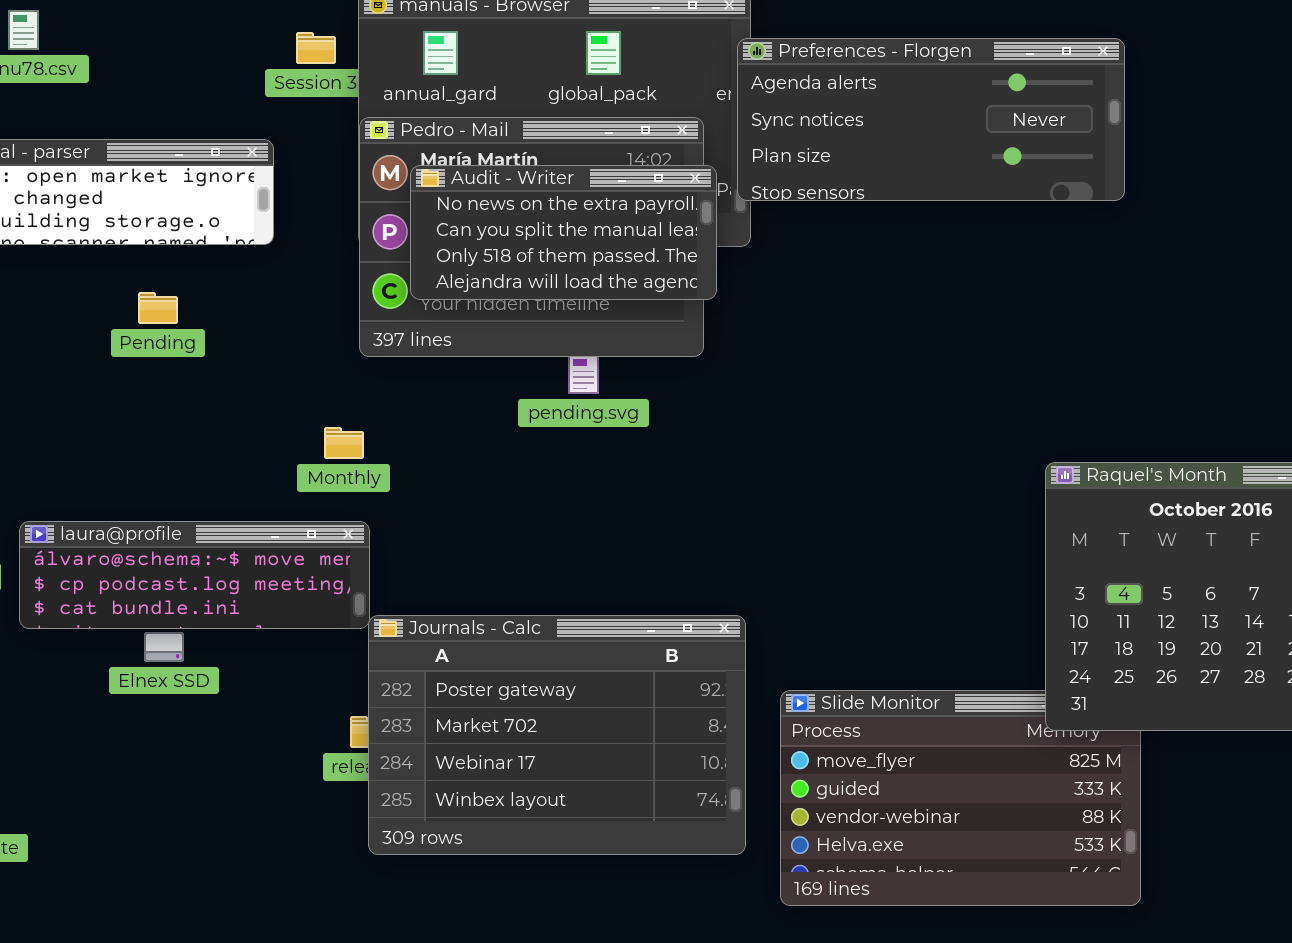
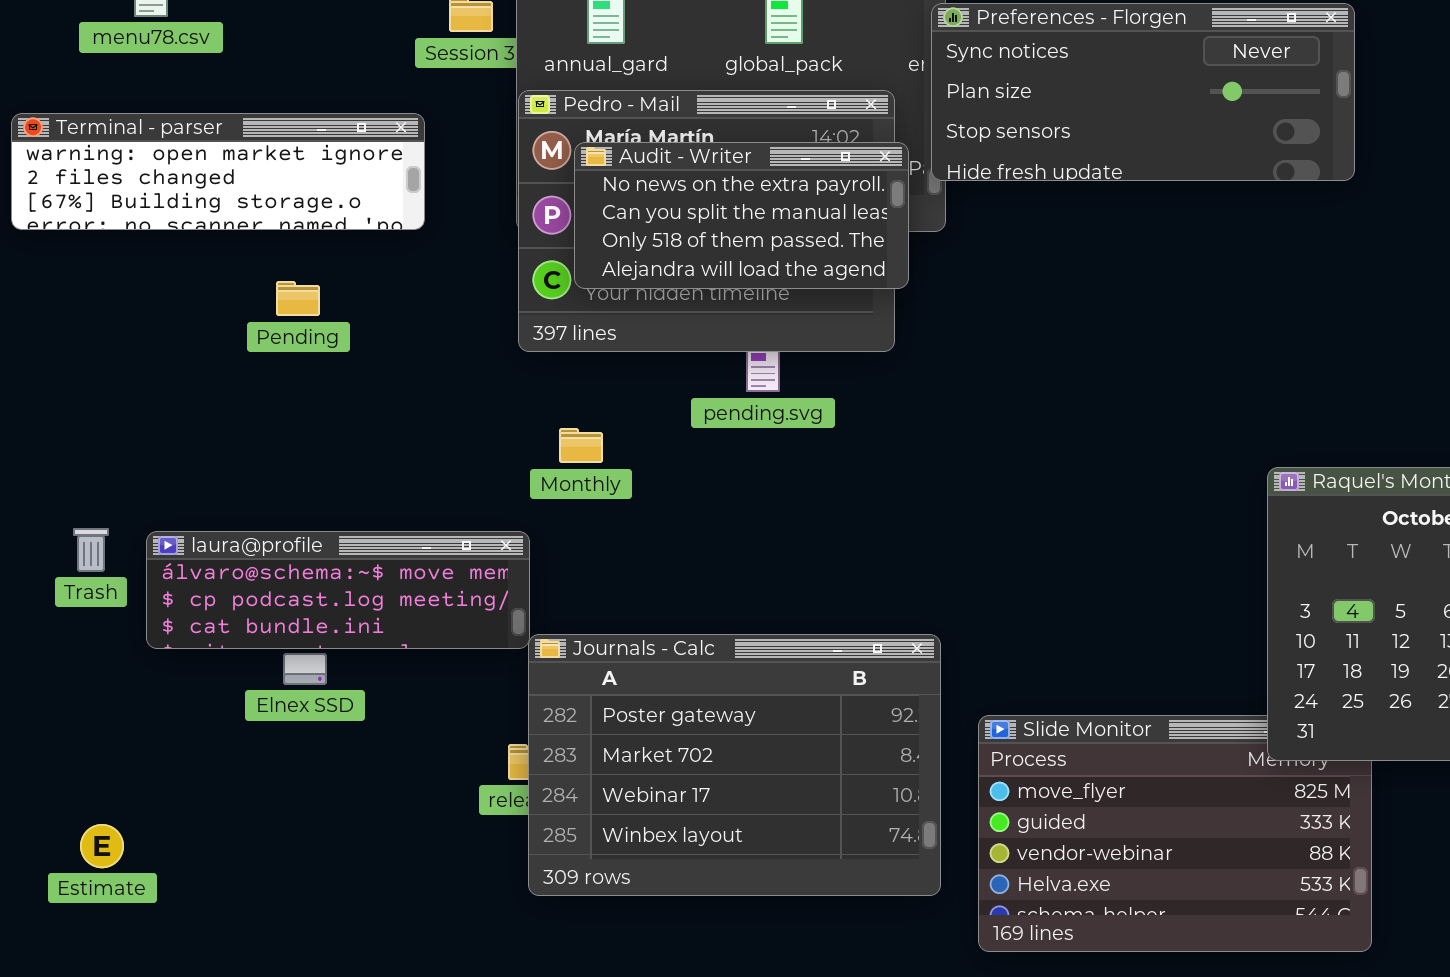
Preferences - Florgen: [737,38,1125,201] -> [931,3,1355,181], scrolled down 1 row
Monthly: [324,427,364,459] -> [559,428,603,463], moved

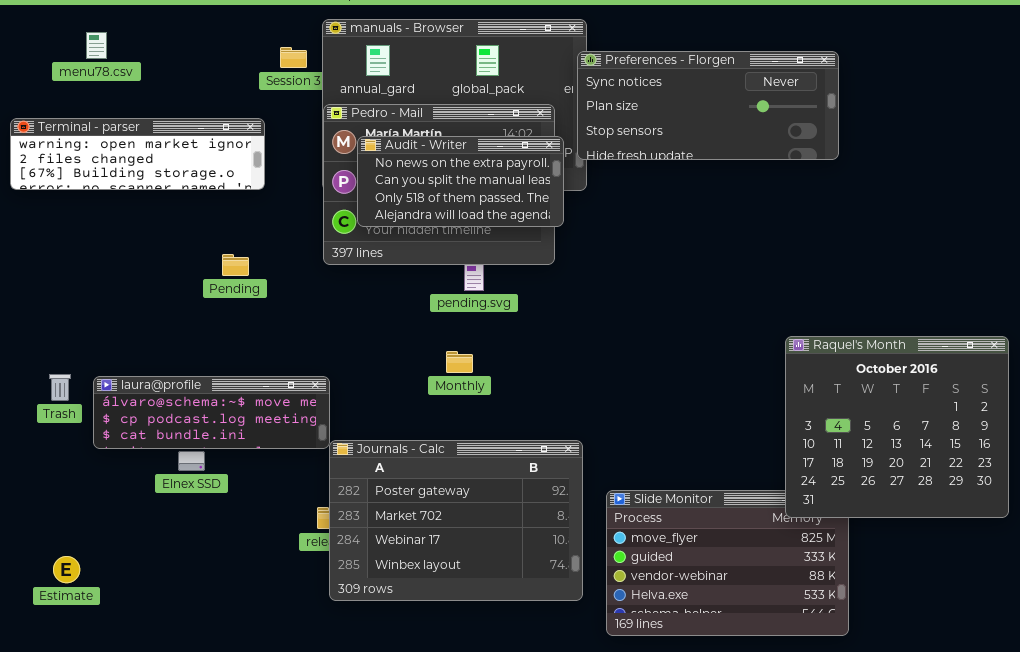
Pending: [276,281,320,316] -> [222,254,249,276], moved
Monthly: [559,428,603,463] -> [446,351,473,373], moved

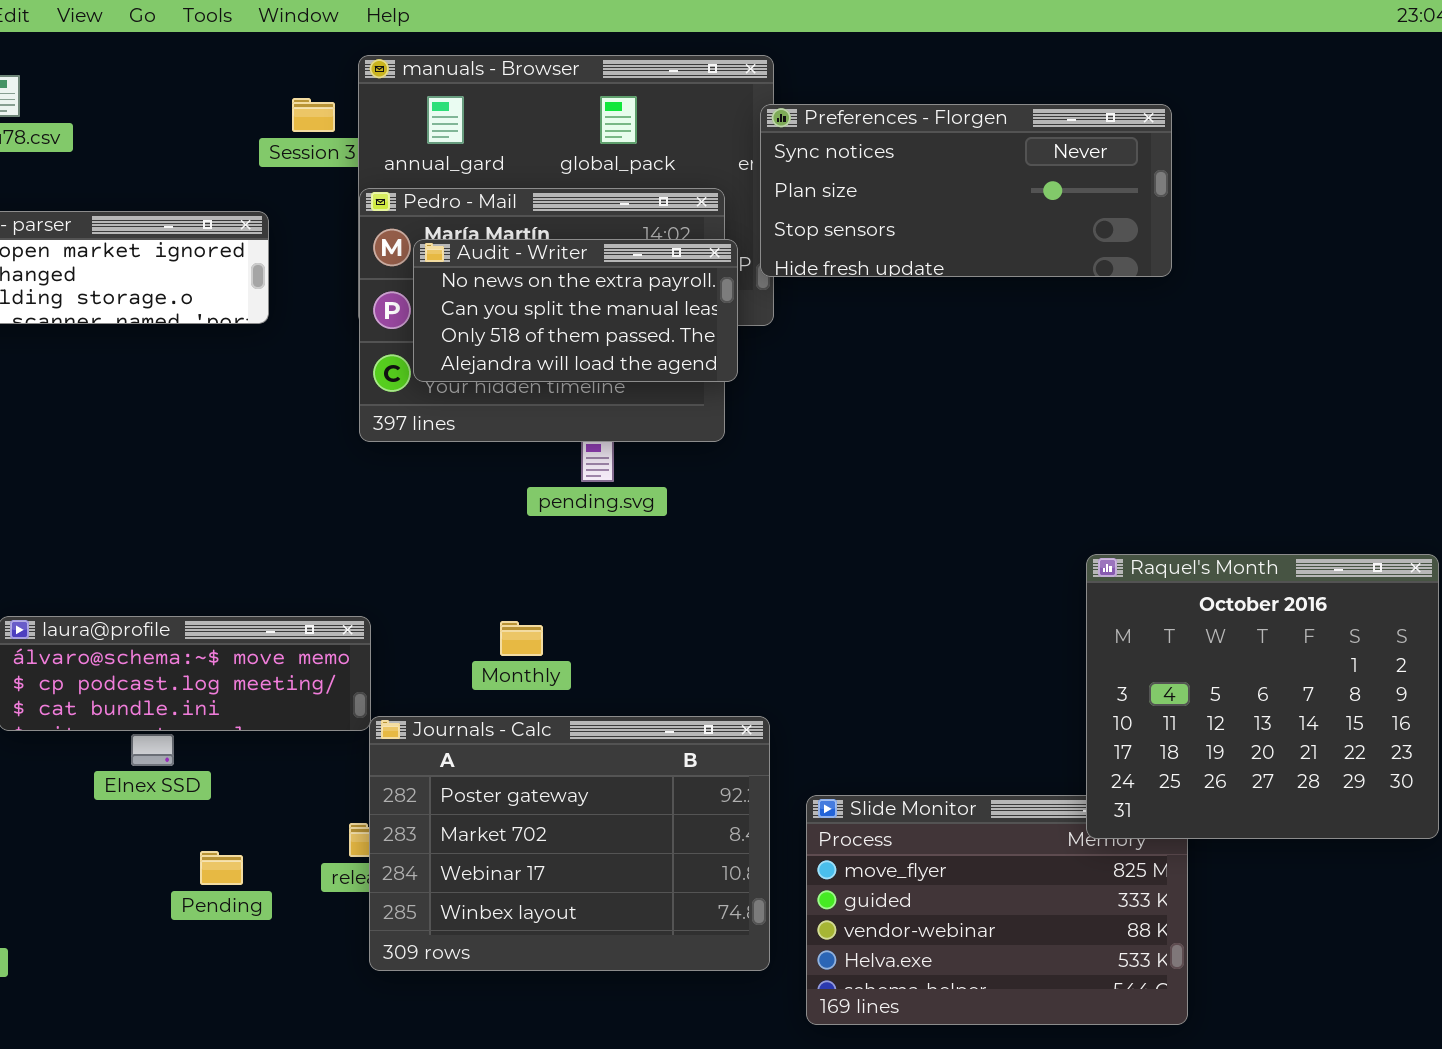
Pending: [222,254,249,276] -> [200,851,243,885], moved
Monthly: [446,351,473,373] -> [500,621,543,656], moved

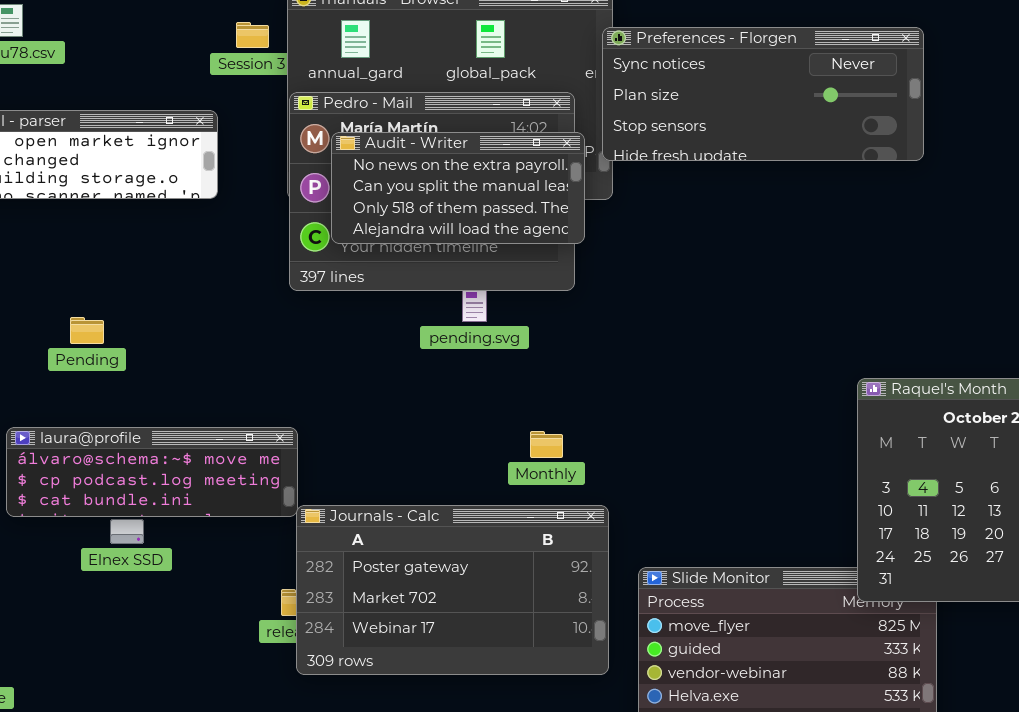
Monthly: [500,621,543,656] -> [530,431,563,458], moved
Journals - Calc: [369,716,770,971] -> [296,505,609,675], resized
Pending: [200,851,243,885] -> [70,317,104,344], moved

